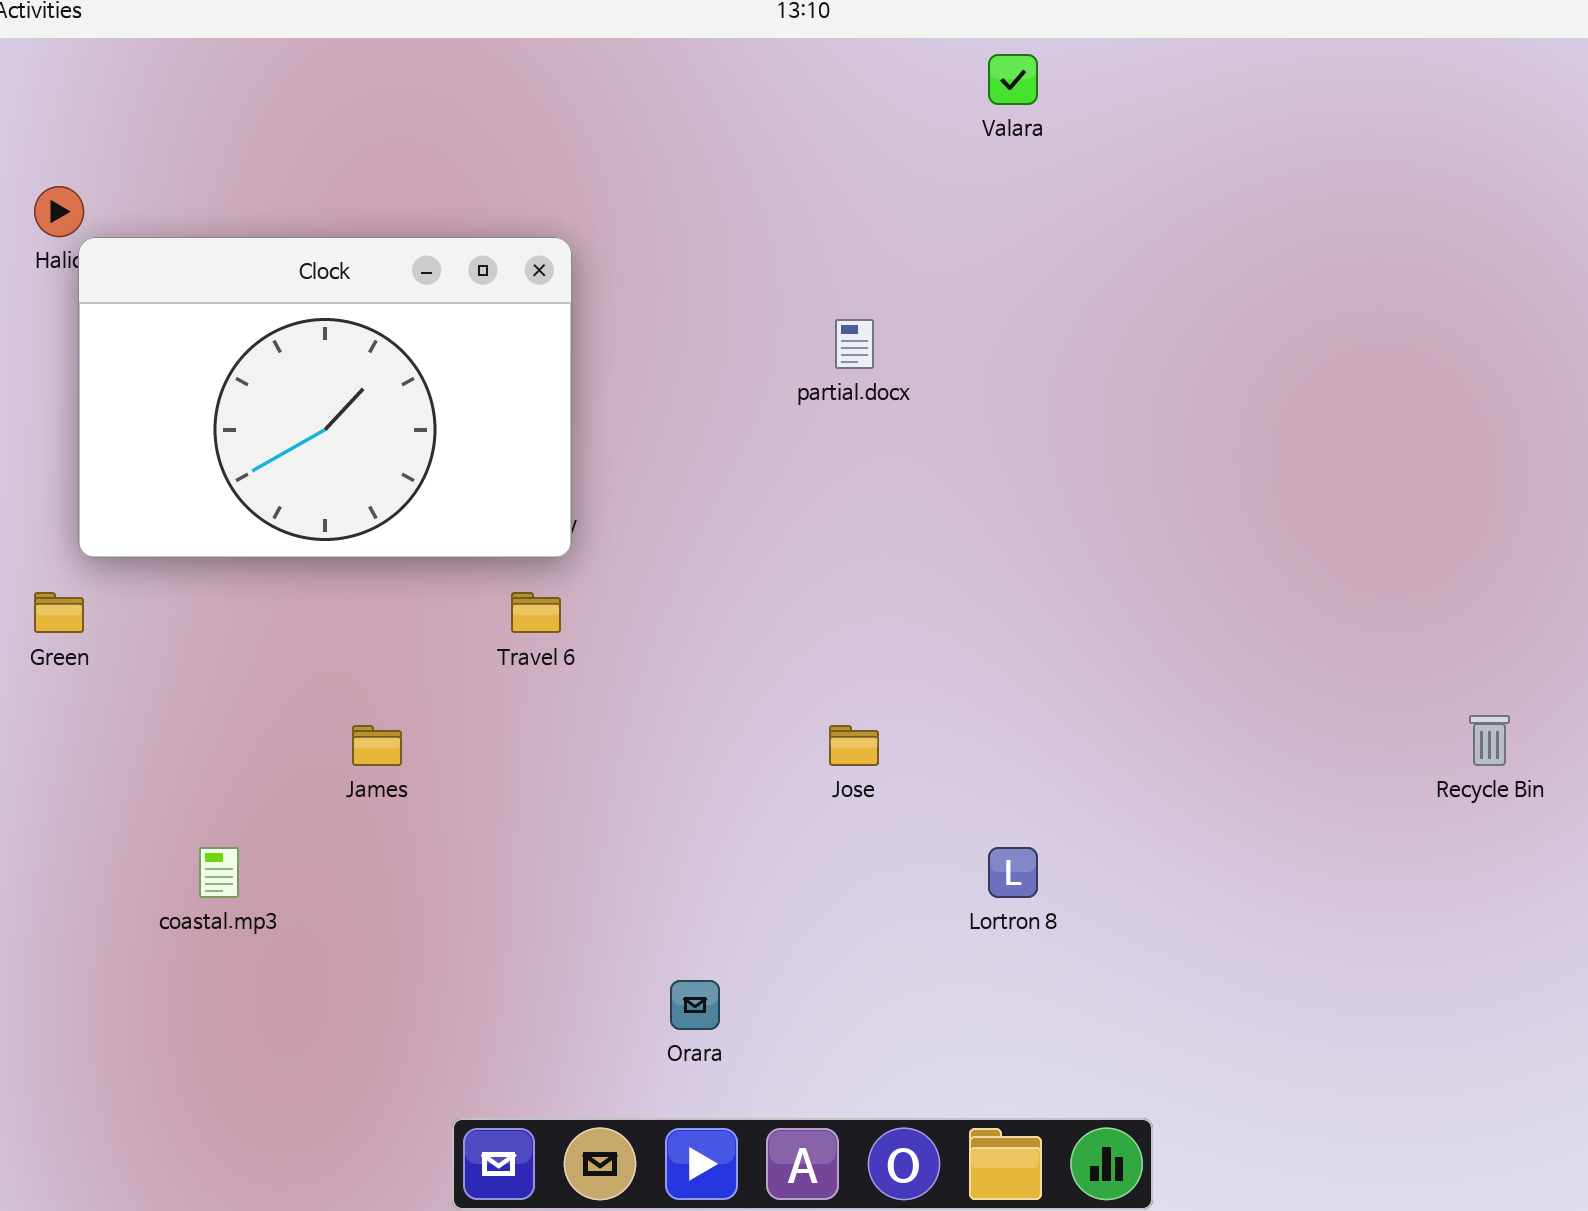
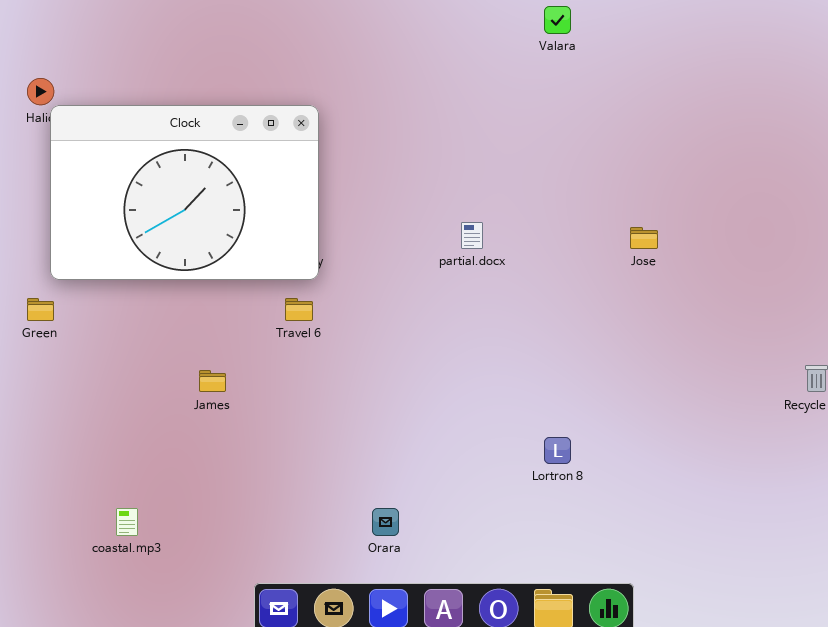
partial.docx: [835,319,874,369] -> [461,222,483,249], moved
Jose: [829,725,879,766] -> [630,227,658,249], moved
coastal.mp3: [199,847,239,898] -> [116,508,138,536], moved

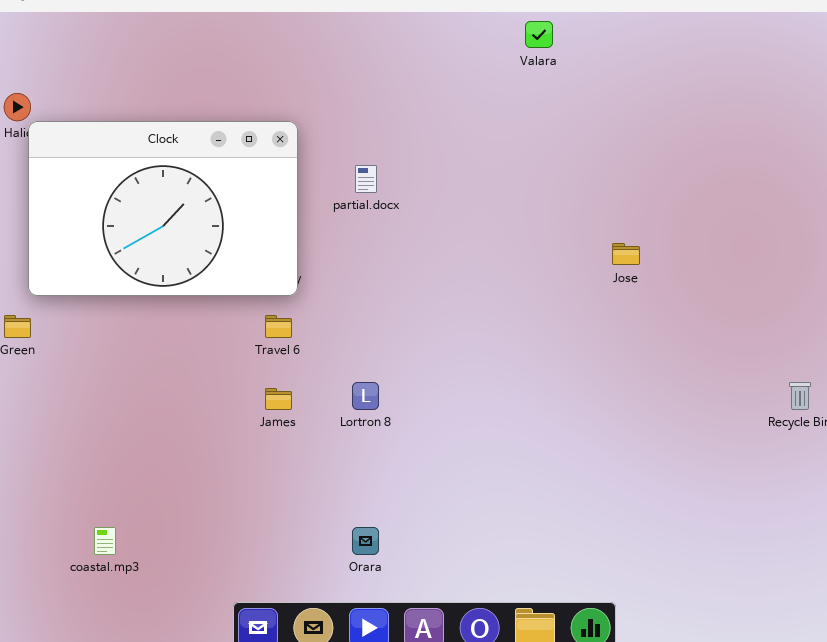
partial.docx: [461,222,483,249] -> [355,165,377,193], moved
James: [199,370,226,392] -> [265,388,292,410], moved
Lortron 8: [544,437,571,464] -> [352,382,379,410], moved

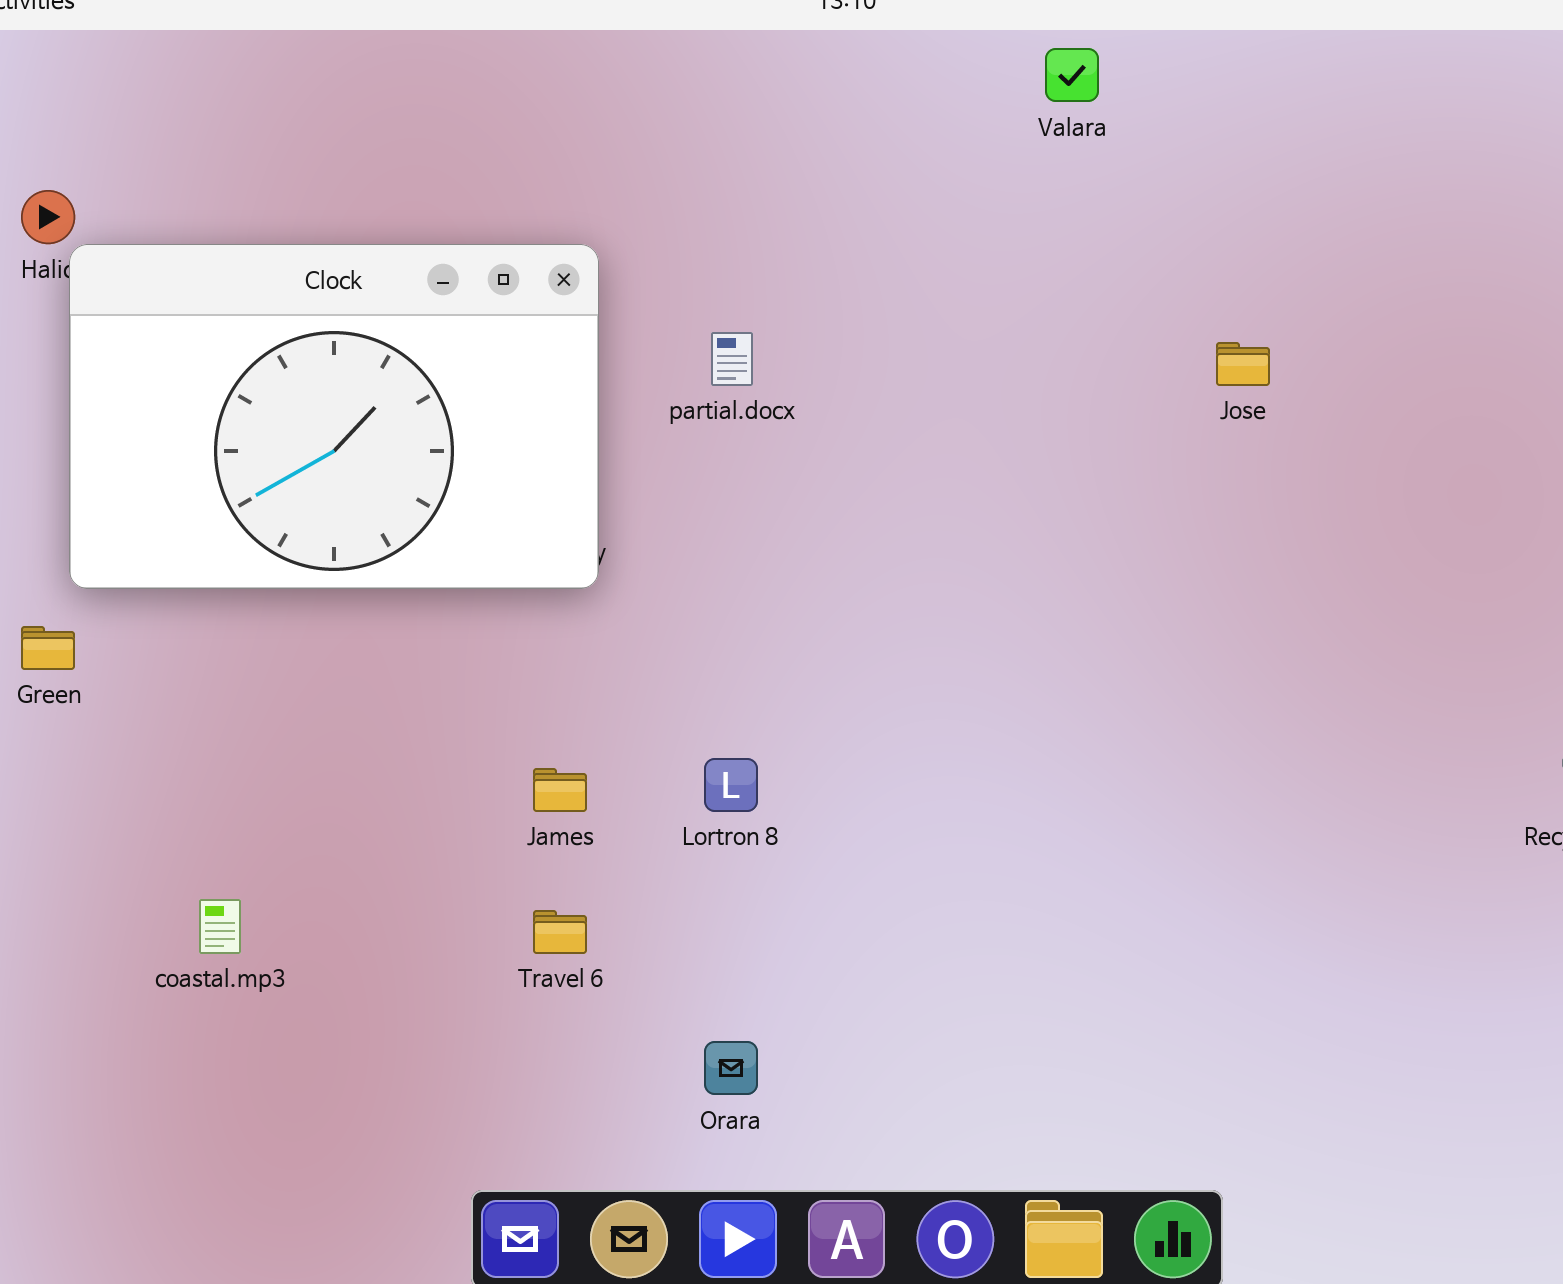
Jose: [612,243,640,265] -> [1216,342,1270,386], moved
Travel 6: [265,315,292,338] -> [533,910,587,954], moved
coastal.mp3: [94,527,116,555] -> [199,899,241,954], moved

